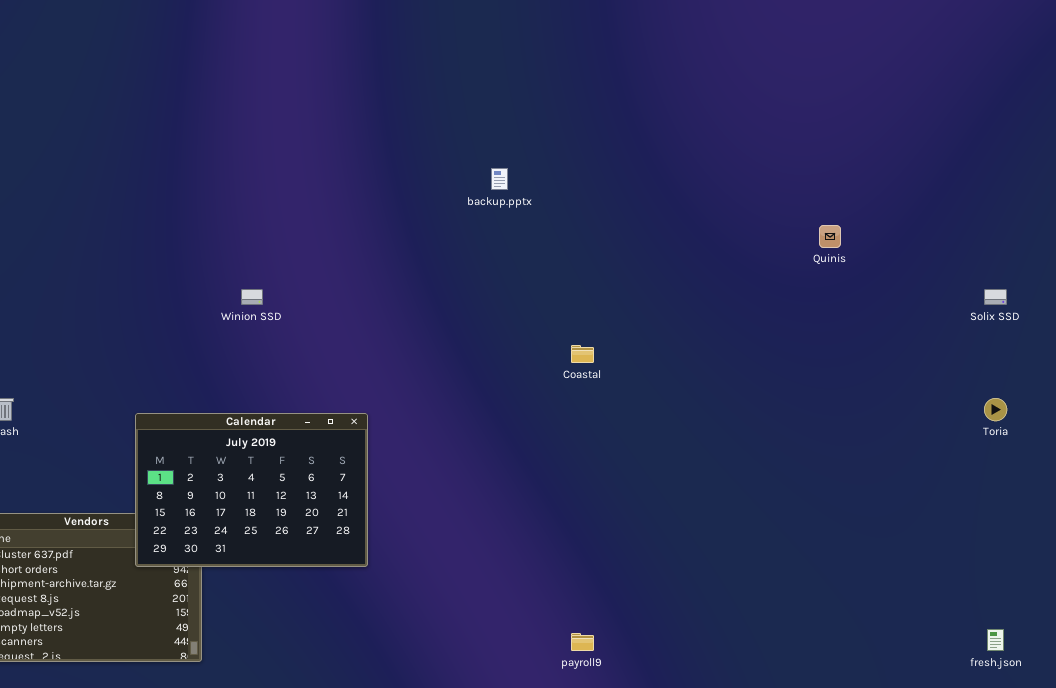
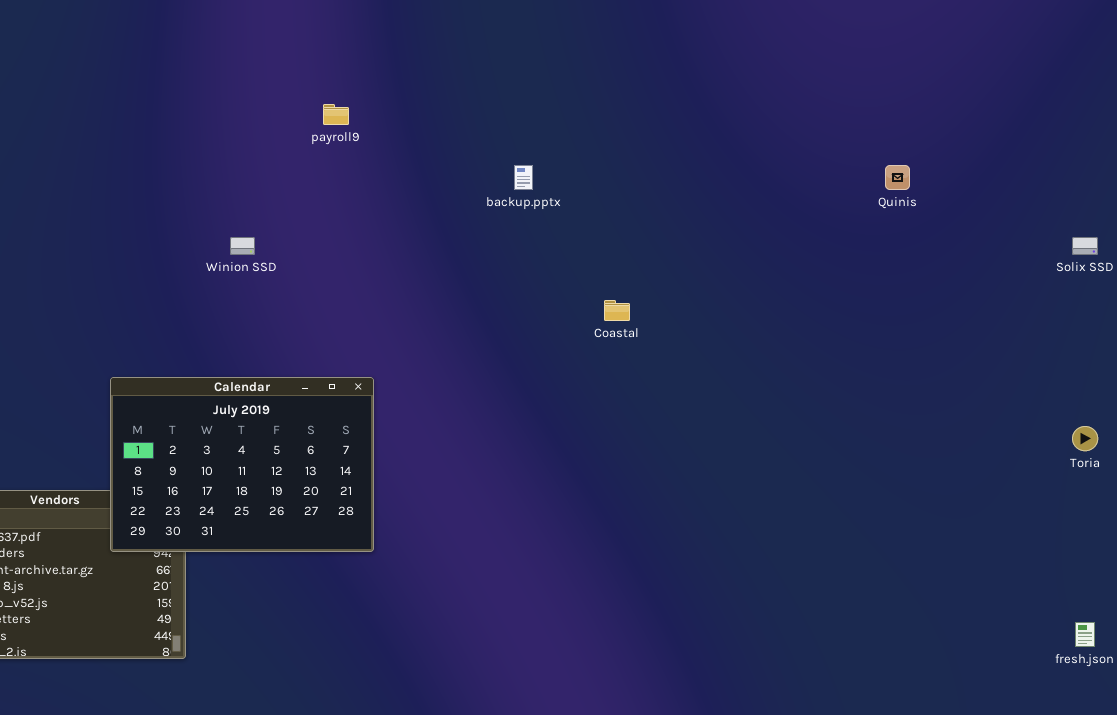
backup.pptx: [491,168,508,190] -> [514,165,533,190], moved
Toria: [984,398,1007,421] -> [1072,426,1098,451], moved
payroll9: [571,633,594,651] -> [323,104,349,125], moved

